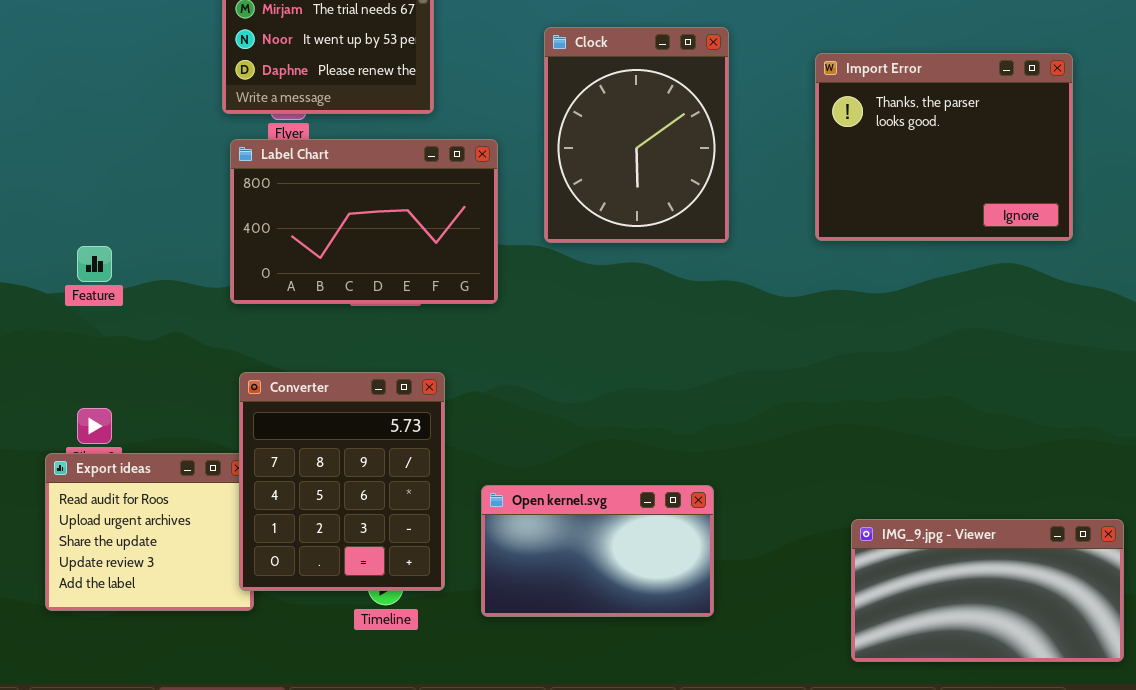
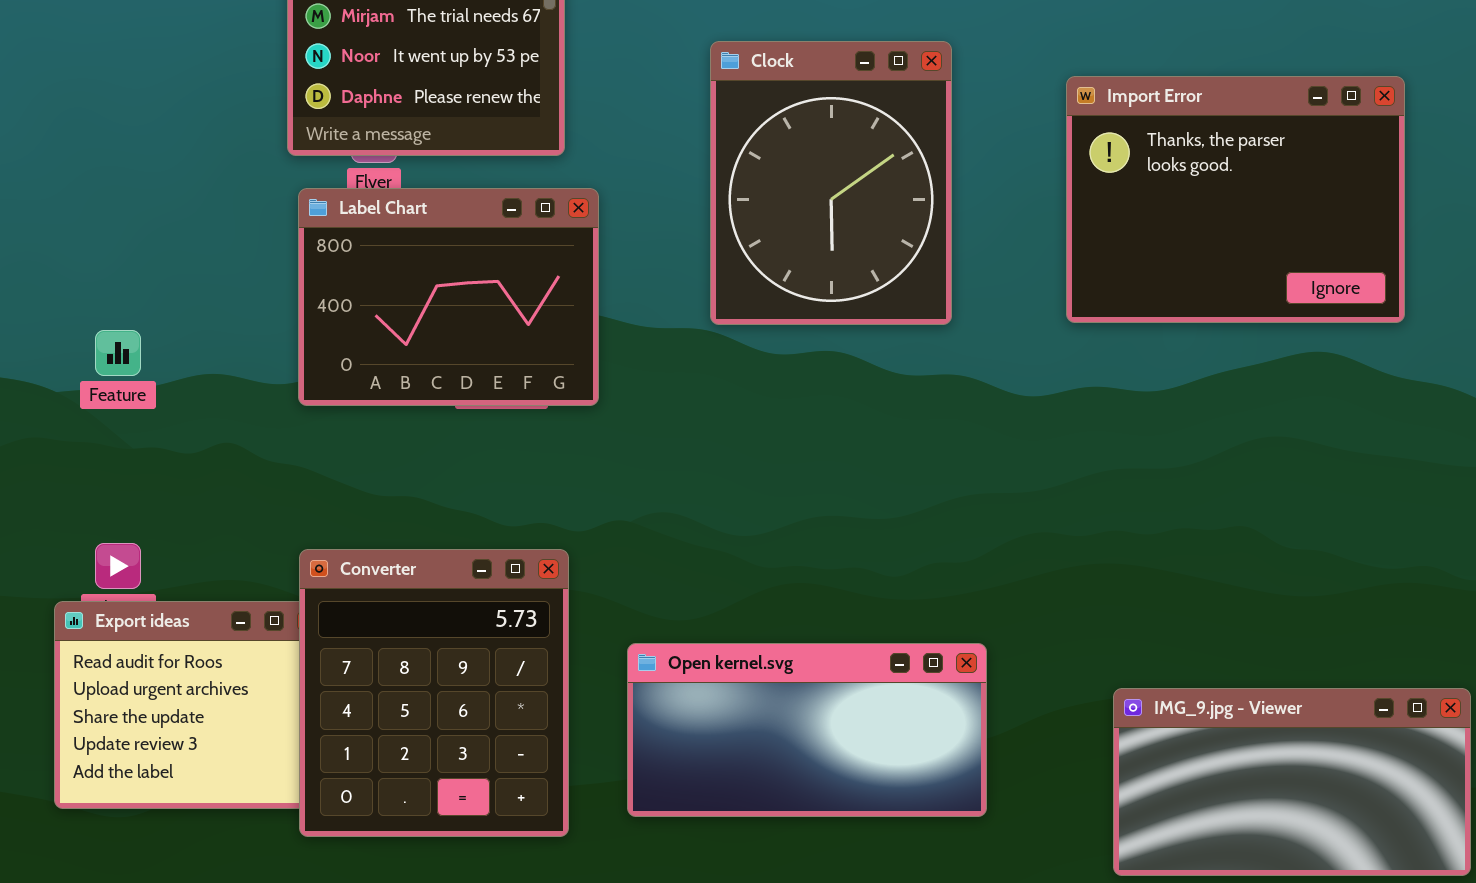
Label Chart: [230,139,498,304] -> [298,188,599,406], resized
Converter: [239,372,445,591] -> [299,549,569,837], moved
Open kernel.svg: [481,485,714,617] -> [627,643,987,817], resized

